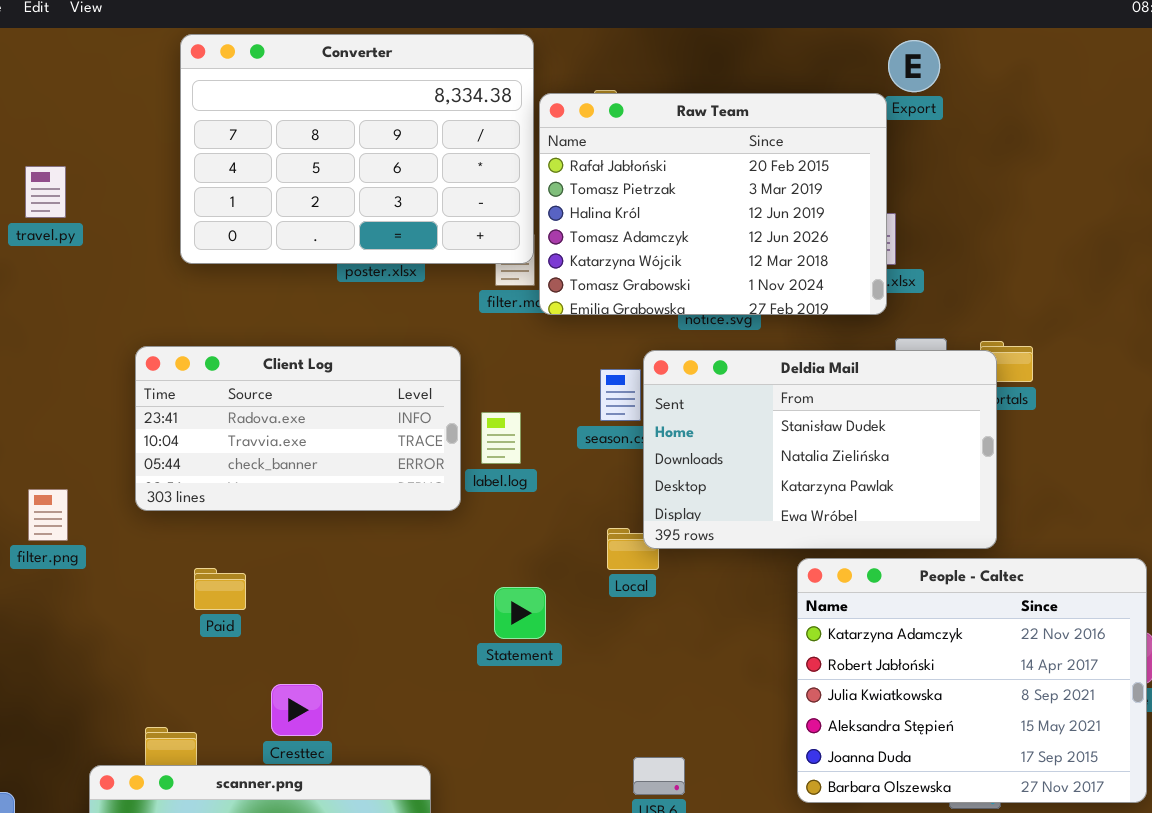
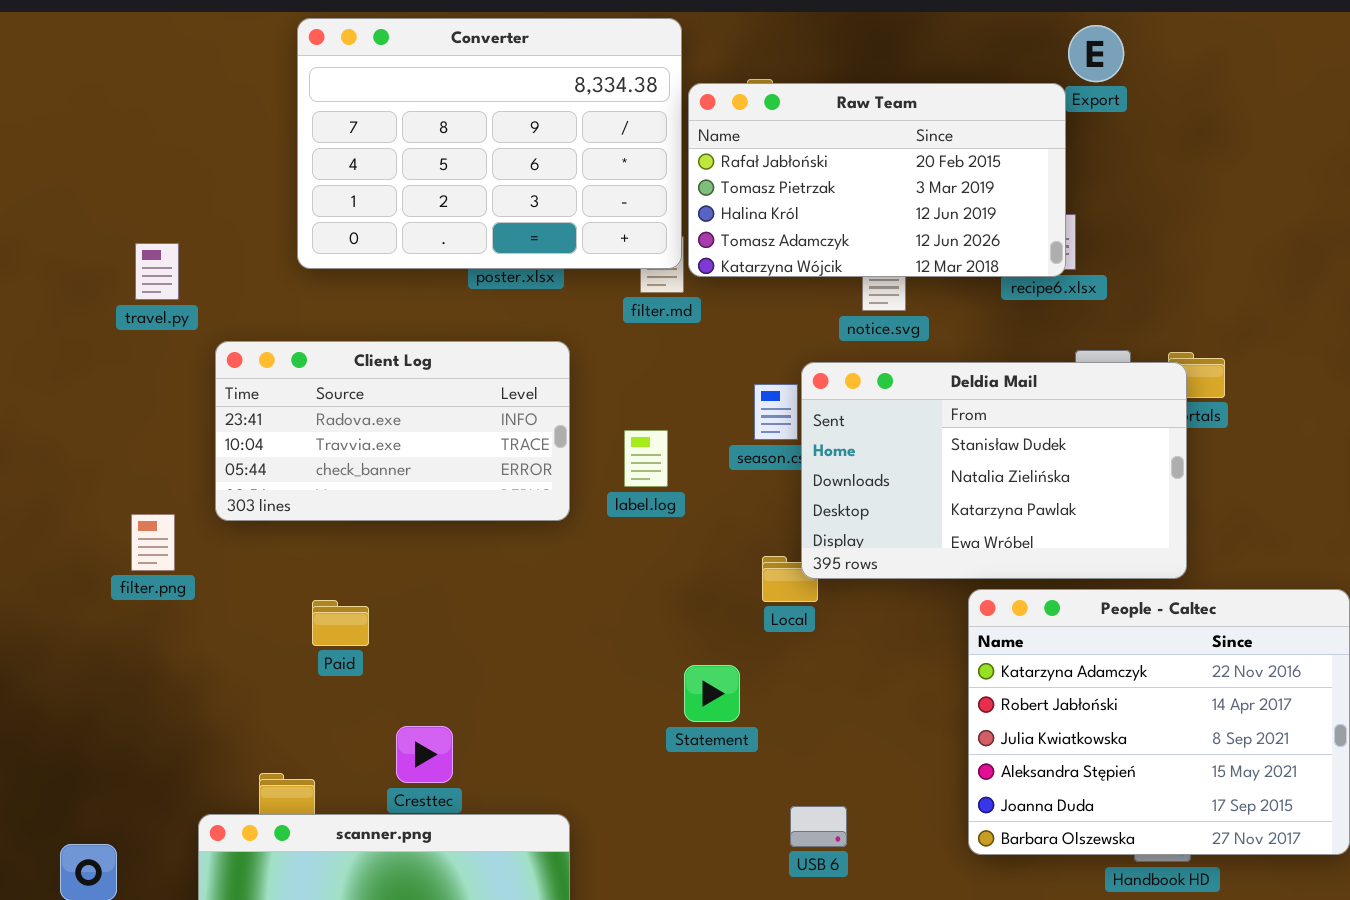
Raw Team: [539,93,887,315] -> [688,83,1066,277], resized
travel.py: [25,166,66,218] -> [135,243,179,300], moved
Client Log: [135,346,461,511] -> [215,341,570,521], moved
Statement: [494,587,546,639] -> [684,665,740,722], moved

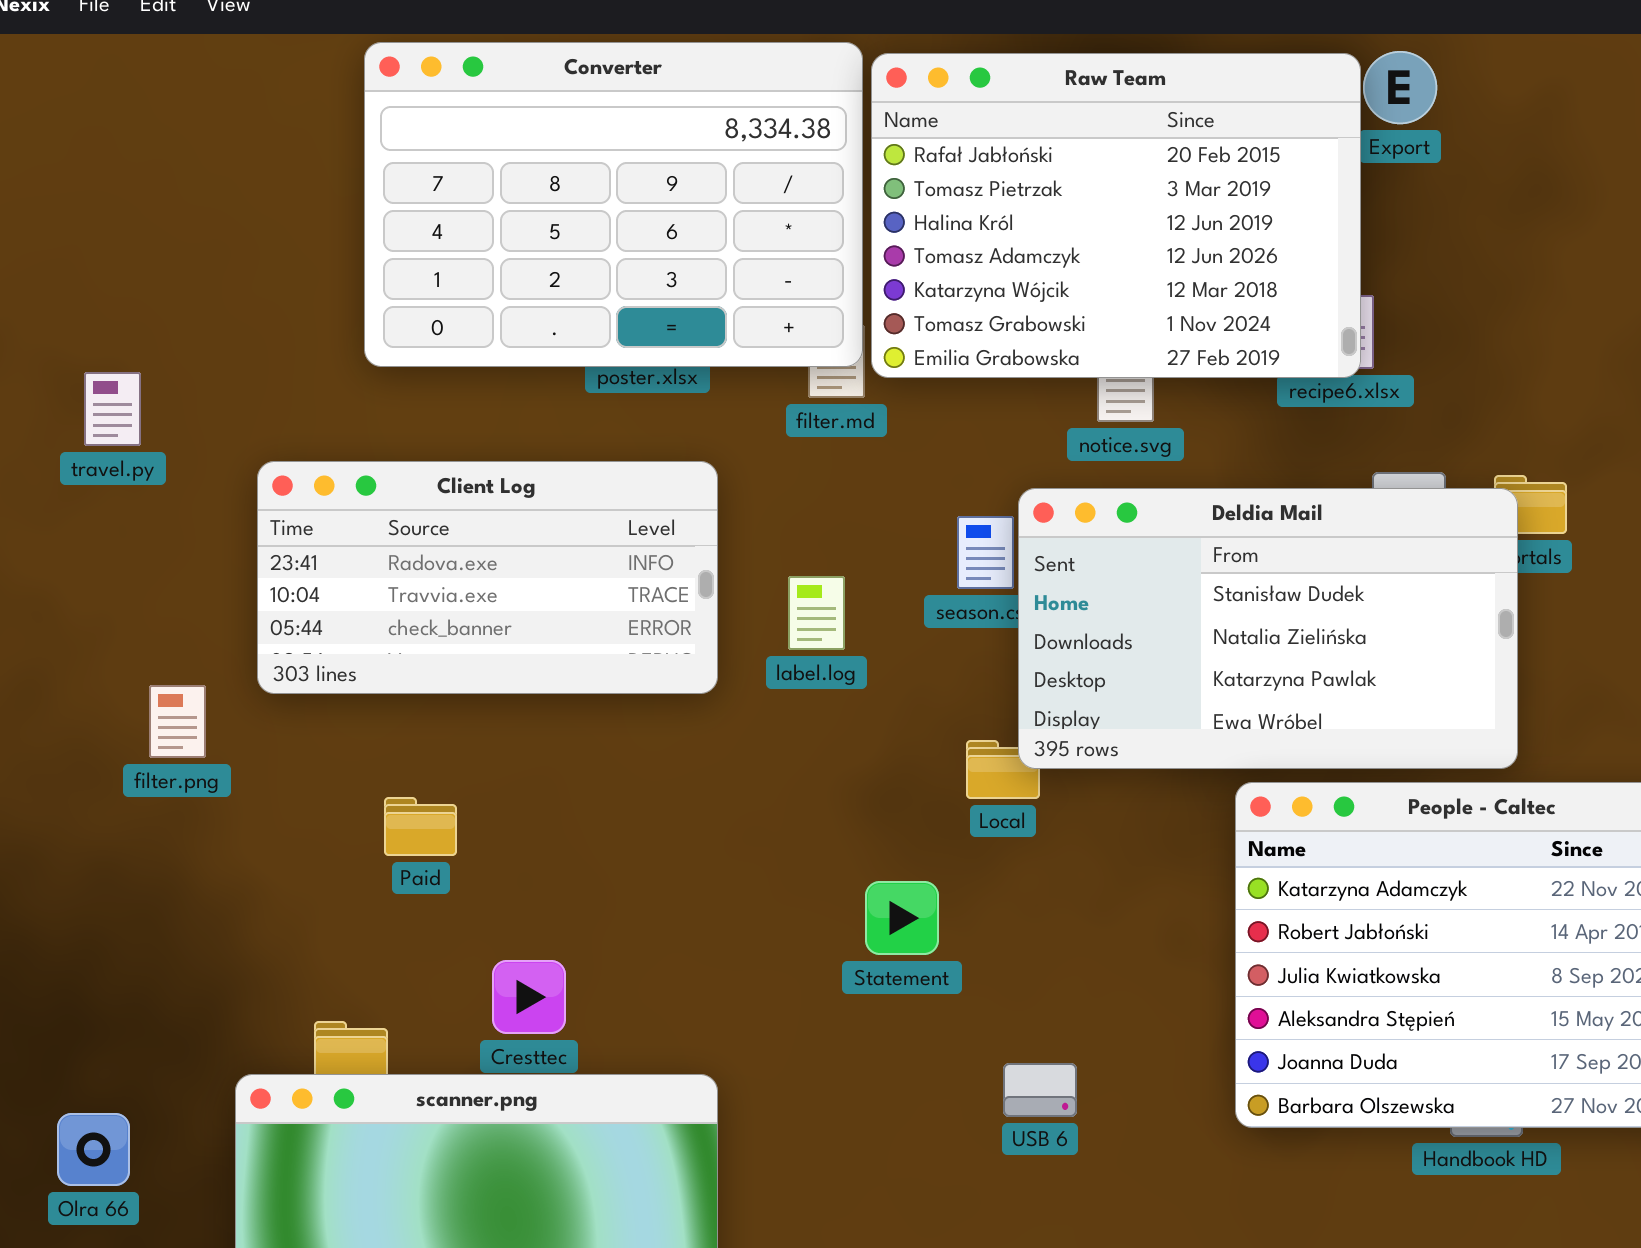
Raw Team: [688,83,1066,277] -> [871,53,1361,378], resized
travel.py: [135,243,179,300] -> [84,372,141,446], moved

